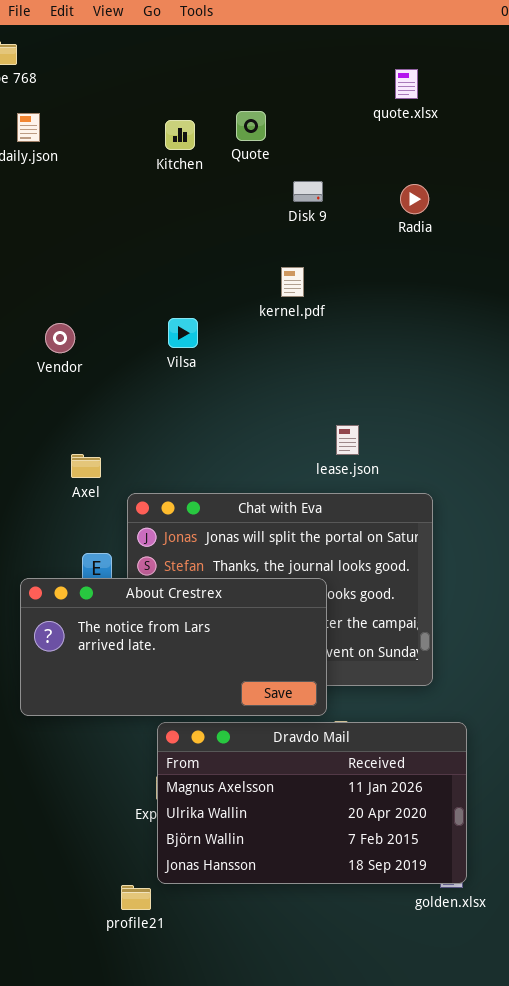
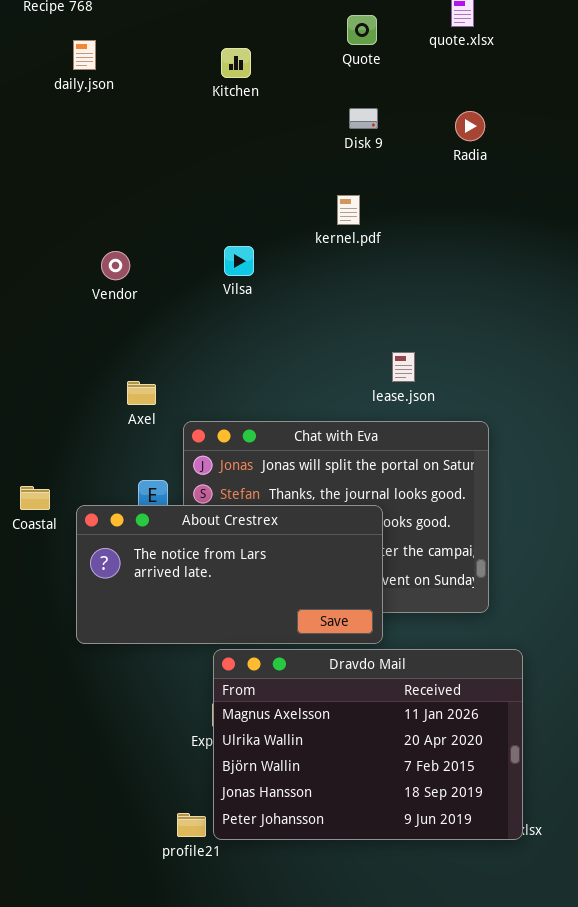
Quote: [236,111,266,141] -> [347,15,377,45], moved
Dravdo Mail: [157,722,467,884] -> [213,649,523,840], resized

